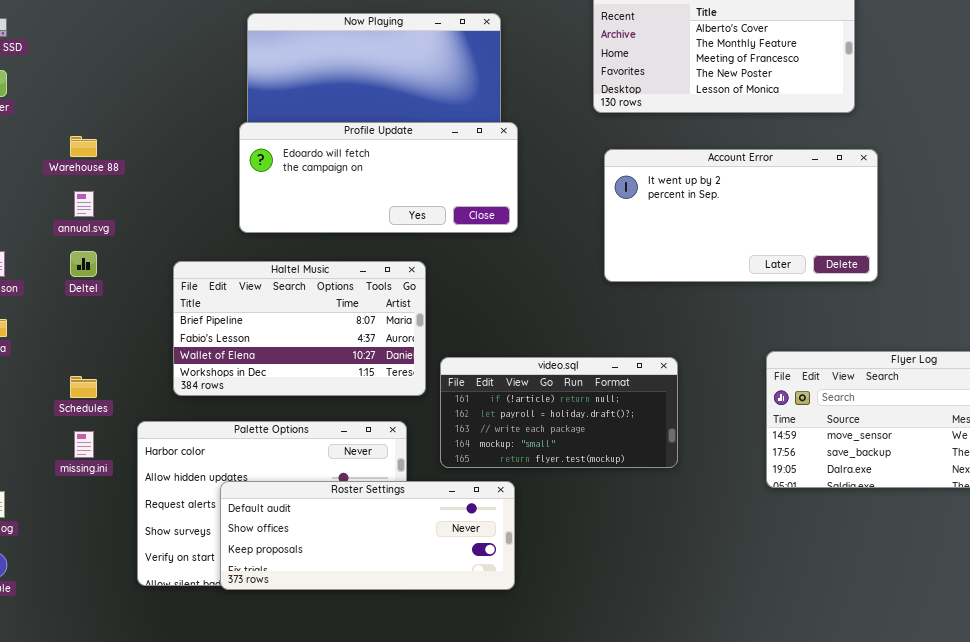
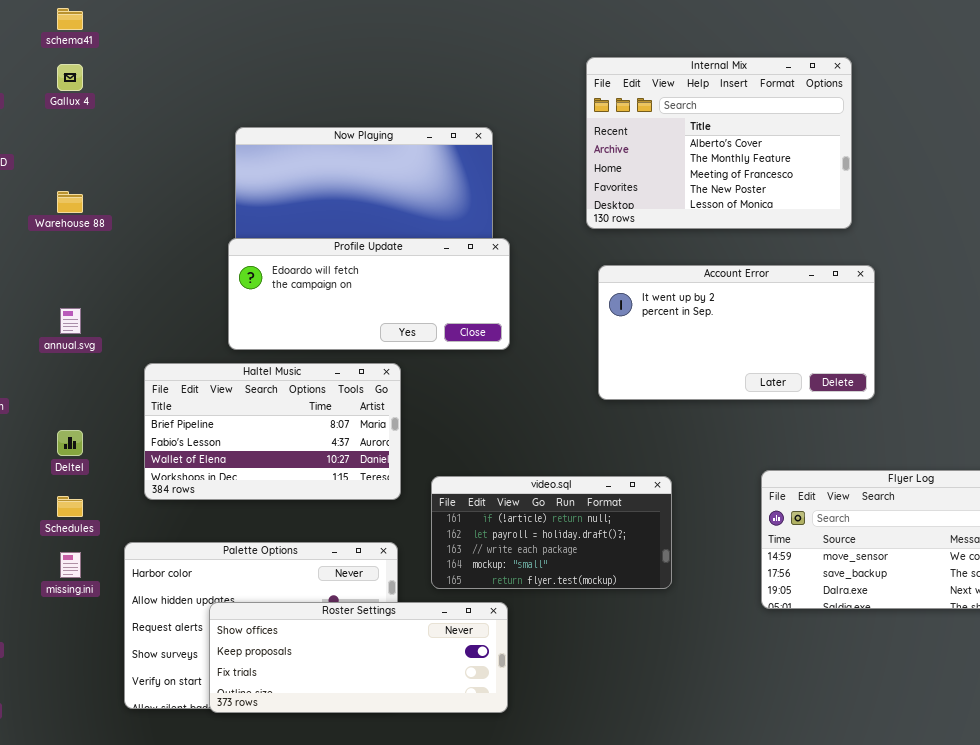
Warehouse 88: [70,136,97,157] -> [57,191,83,213], moved
Deltel: [70,251,97,277] -> [57,430,83,456], moved
Haltel Music: [173,261,426,396] -> [144,363,401,500], moved
Roster Settings: [220,481,515,590] -> [209,602,508,713], scrolled down 1 row

